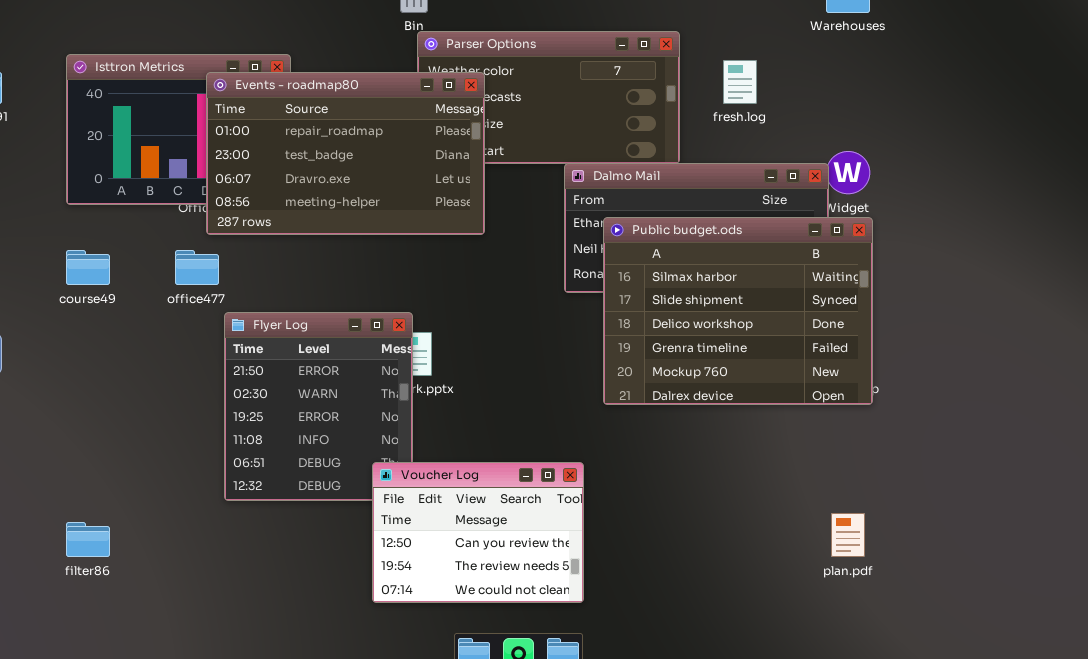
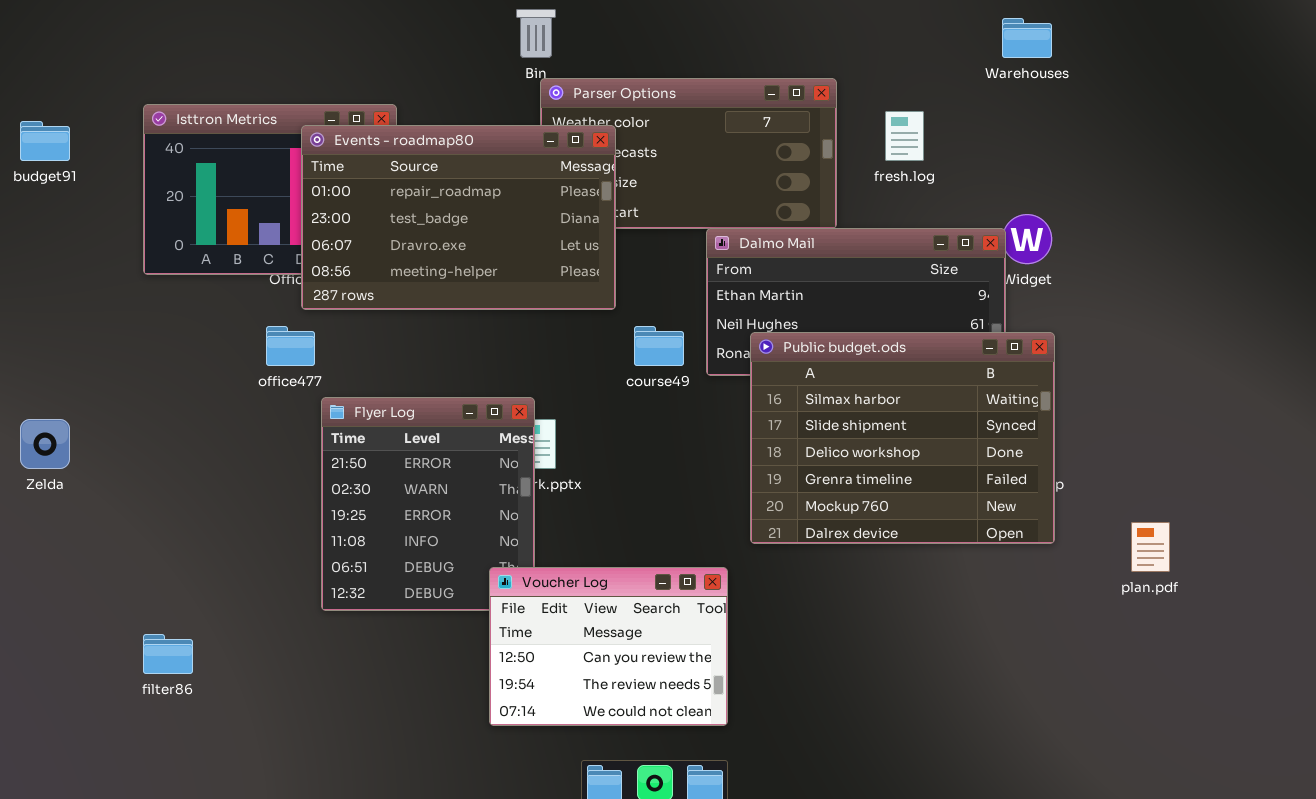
Public budget.ods: [603,217,873,405] -> [750,332,1055,544], moved
course49: [66,250,110,285] -> [634,326,684,366], moved
plan.pdf: [831,513,865,557] -> [1131,522,1170,572], moved

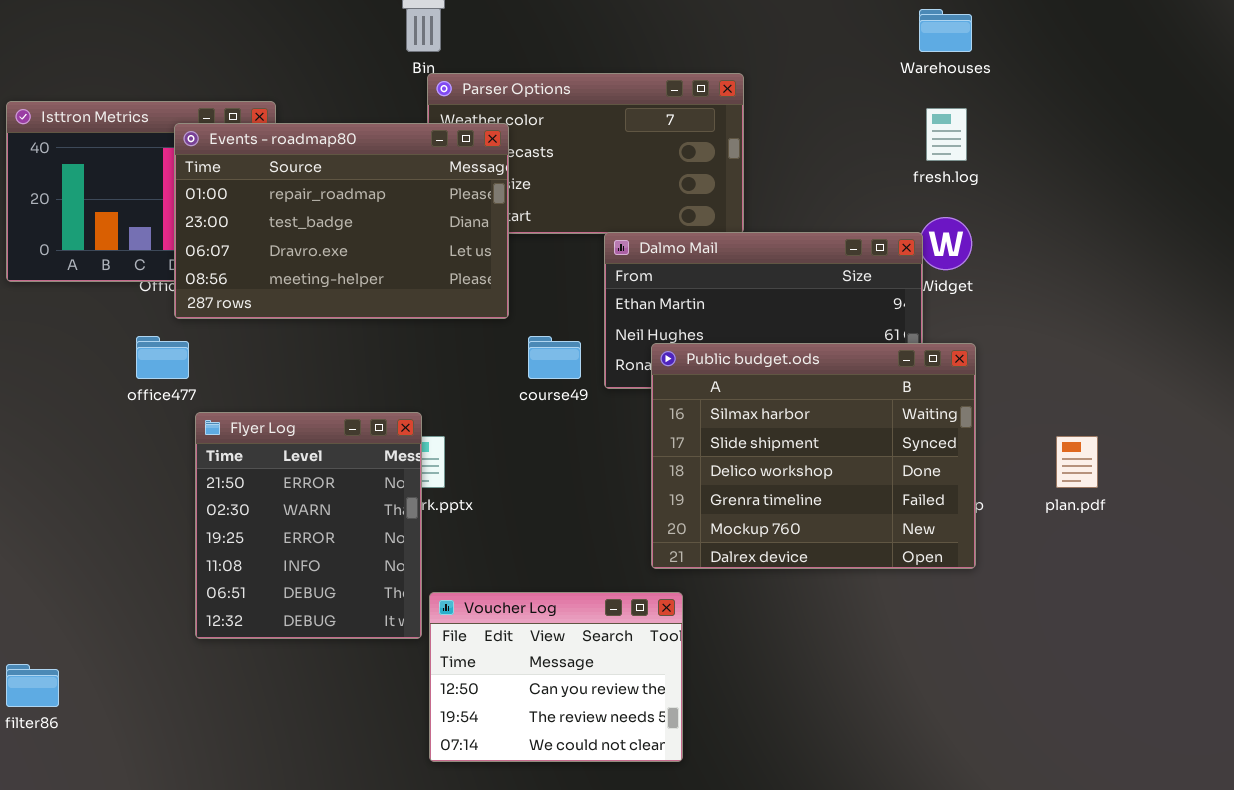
fresh.log: [885,111,924,161] -> [926,108,967,161], moved
plan.pdf: [1131,522,1170,572] -> [1056,436,1098,488], moved
Voucher Log: [489,567,728,726] -> [429,592,683,762], moved

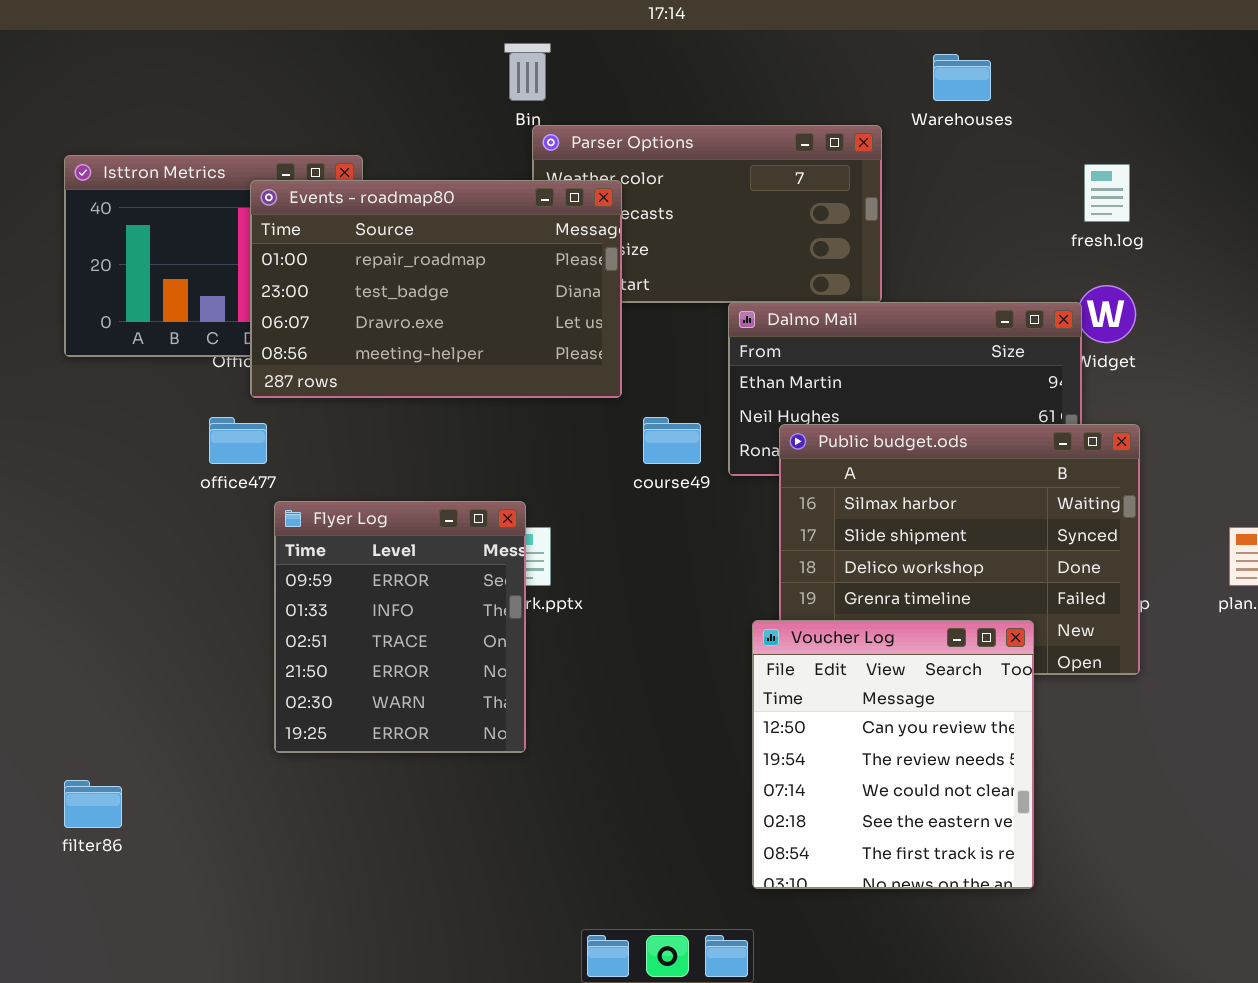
Warehouses: [919,9,972,52] -> [933,54,991,101], moved
Flyer Log: [195,412,422,639] -> [274,501,526,753], scrolled up 3 rows
Voucher Log: [429,592,683,762] -> [752,620,1034,889], moved, resized

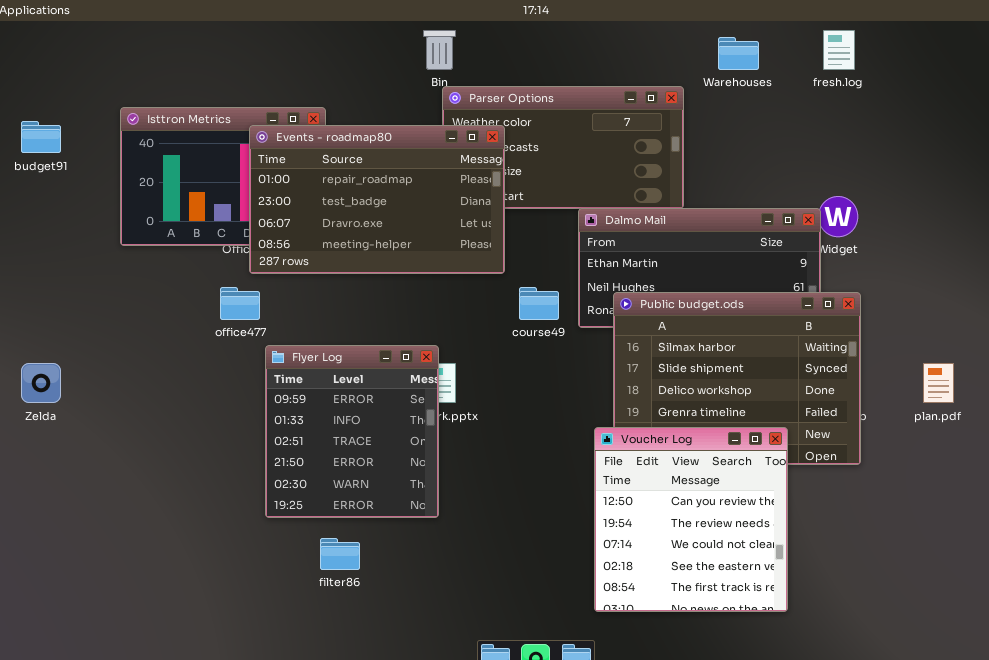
fresh.log: [1084,164,1130,222] -> [823,30,855,70], moved
filter86: [64,780,122,828] -> [320,538,360,570], moved

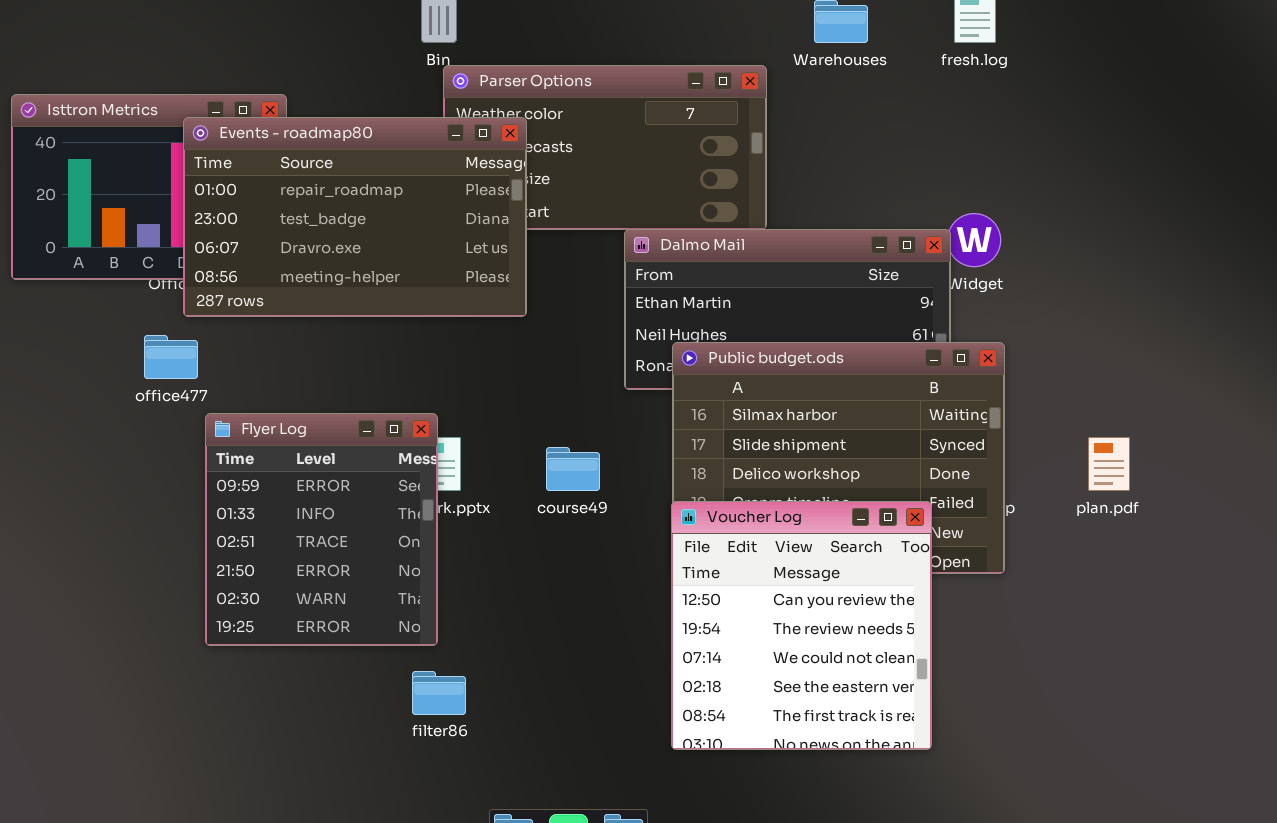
course49: [519,287,559,320] -> [546,447,600,491], moved
Voucher Log: [594,427,788,612] -> [671,501,932,750], moved
filter86: [320,538,360,570] -> [412,671,466,715], moved

